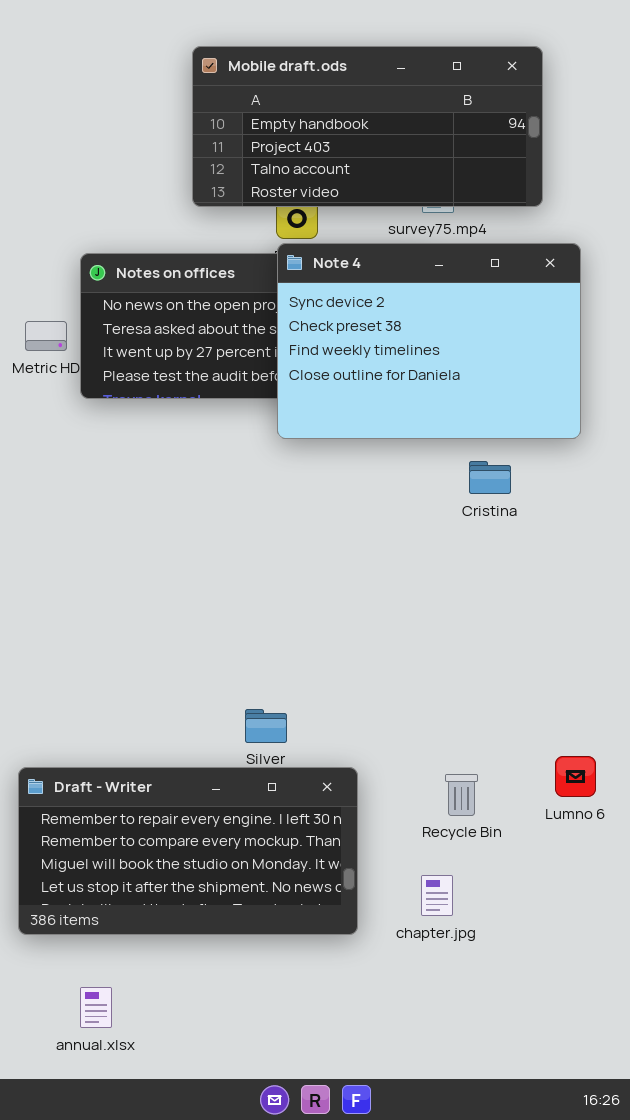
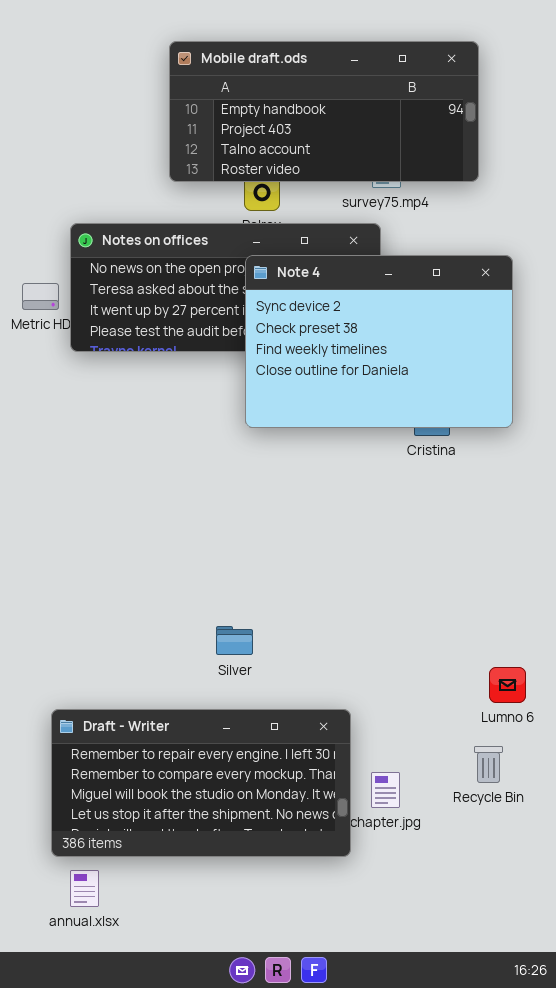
Note 4: [277,243,581,439] -> [245,255,513,428], moved
Draft - Writer: [18,767,358,935] -> [51,709,351,857], moved
Recycle Bin: [445,774,478,816] -> [474,746,503,783], moved

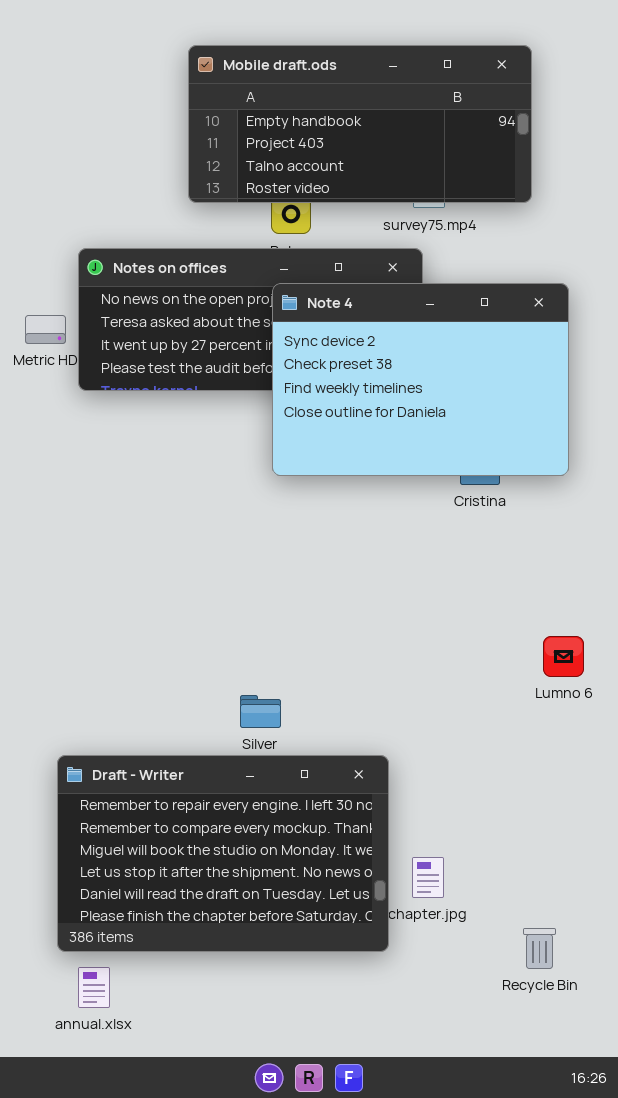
Lumno 6: [489,667,526,703] -> [543,636,584,677], moved
Draft - Writer: [51,709,351,857] -> [57,755,389,952], resized
Recycle Bin: [474,746,503,783] -> [523,928,556,969], moved

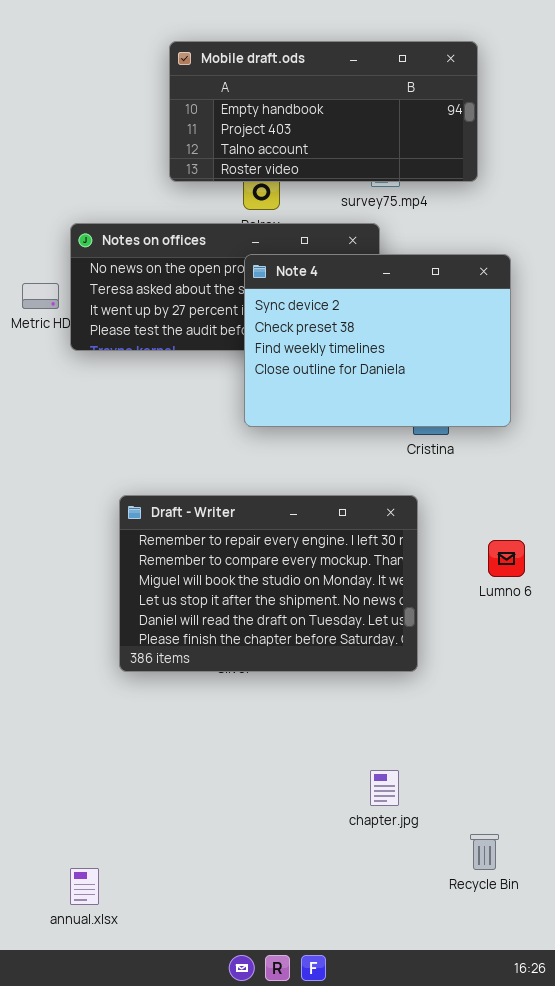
Lumno 6: [543,636,584,677] -> [488,540,525,577], moved
Draft - Writer: [57,755,389,952] -> [119,495,418,672], moved

